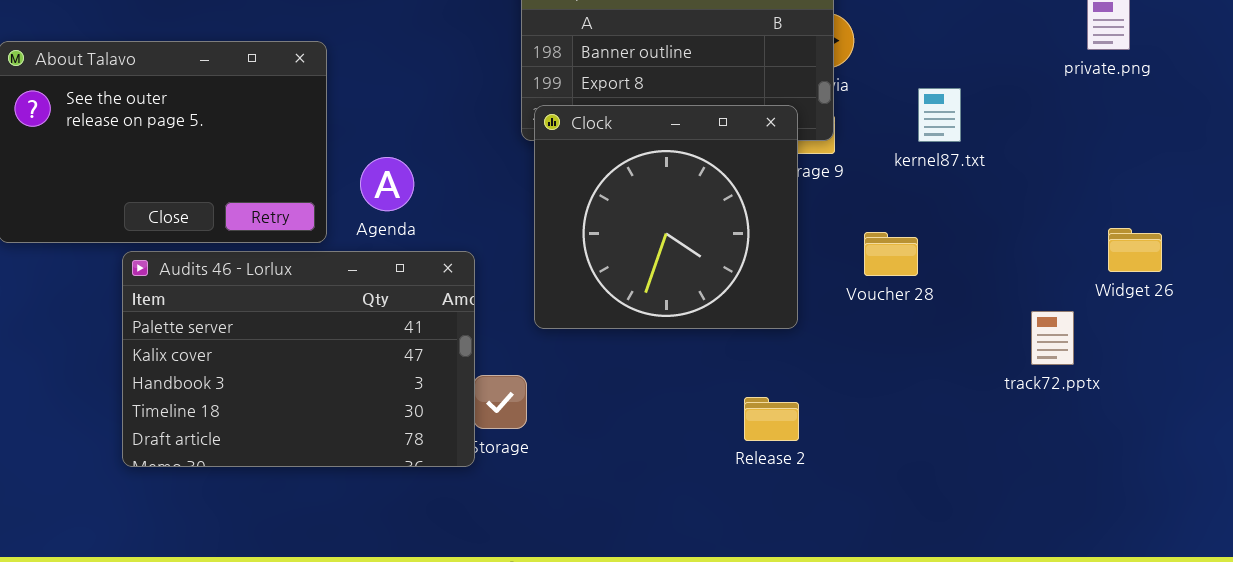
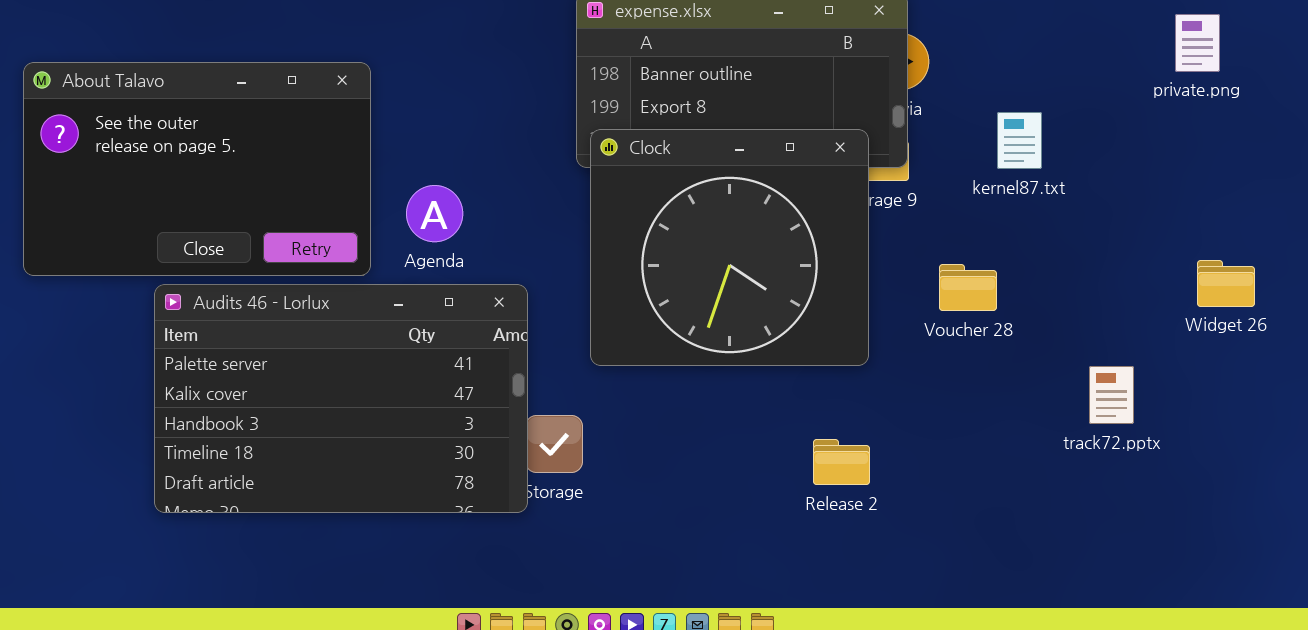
track72.pptx: [1031,311,1074,365] -> [1089,366,1134,424], moved

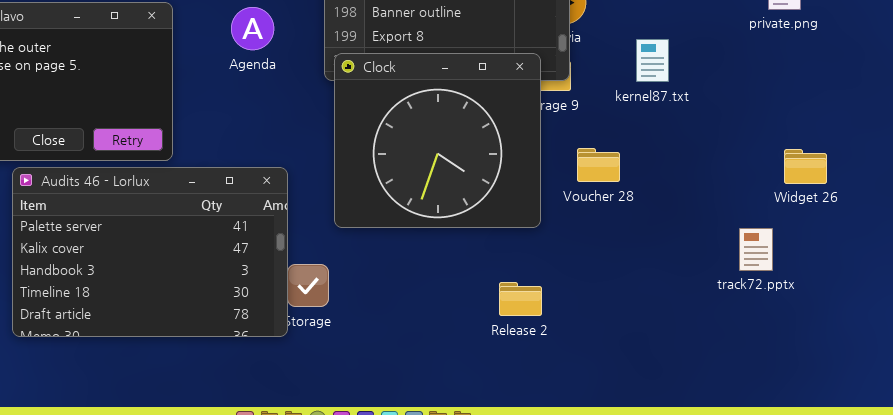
Agenda: [406,185,463,242] -> [231,7,274,50], moved
Voucher 28: [939,264,997,311] -> [577,148,620,182], moved
track72.pptx: [1089,366,1134,424] -> [739,228,773,271], moved

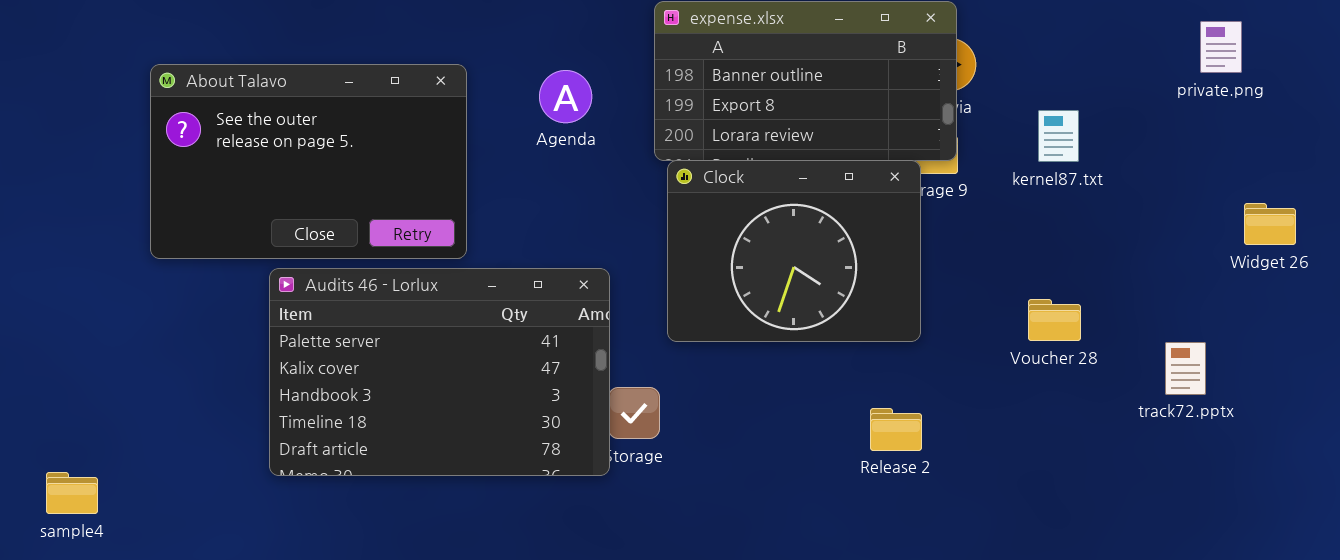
Clock: [334,53,541,228] -> [667,160,921,342], resized
Voucher 28: [577,148,620,182] -> [1028,299,1081,341], moved
Widget 26: [784,149,827,184] -> [1244,203,1296,245], moved

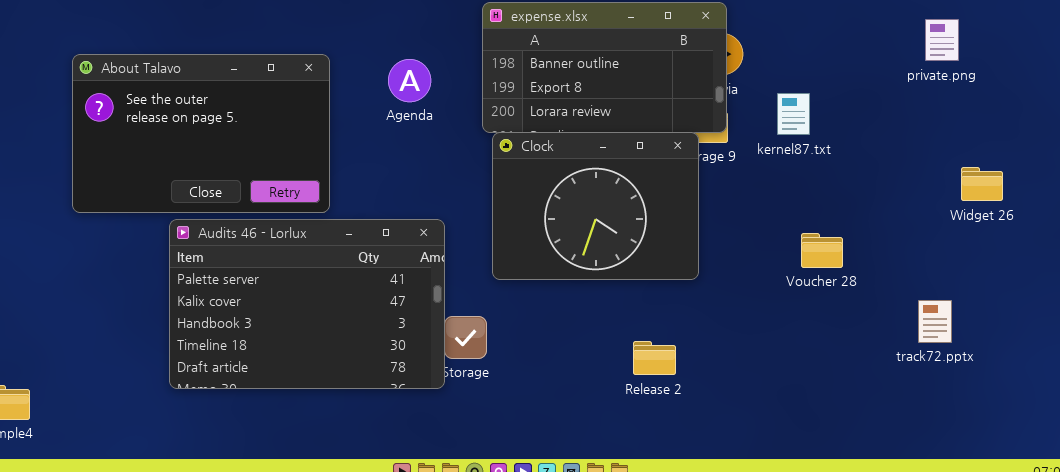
kernel87.txt: [1038,110,1079,162] -> [777,93,810,135], moved
Voucher 28: [1028,299,1081,341] -> [801,233,843,268], moved
track72.pptx: [1165,342,1206,395] -> [918,300,952,343], moved
Release 2: [870,408,922,451] -> [633,341,676,375], moved

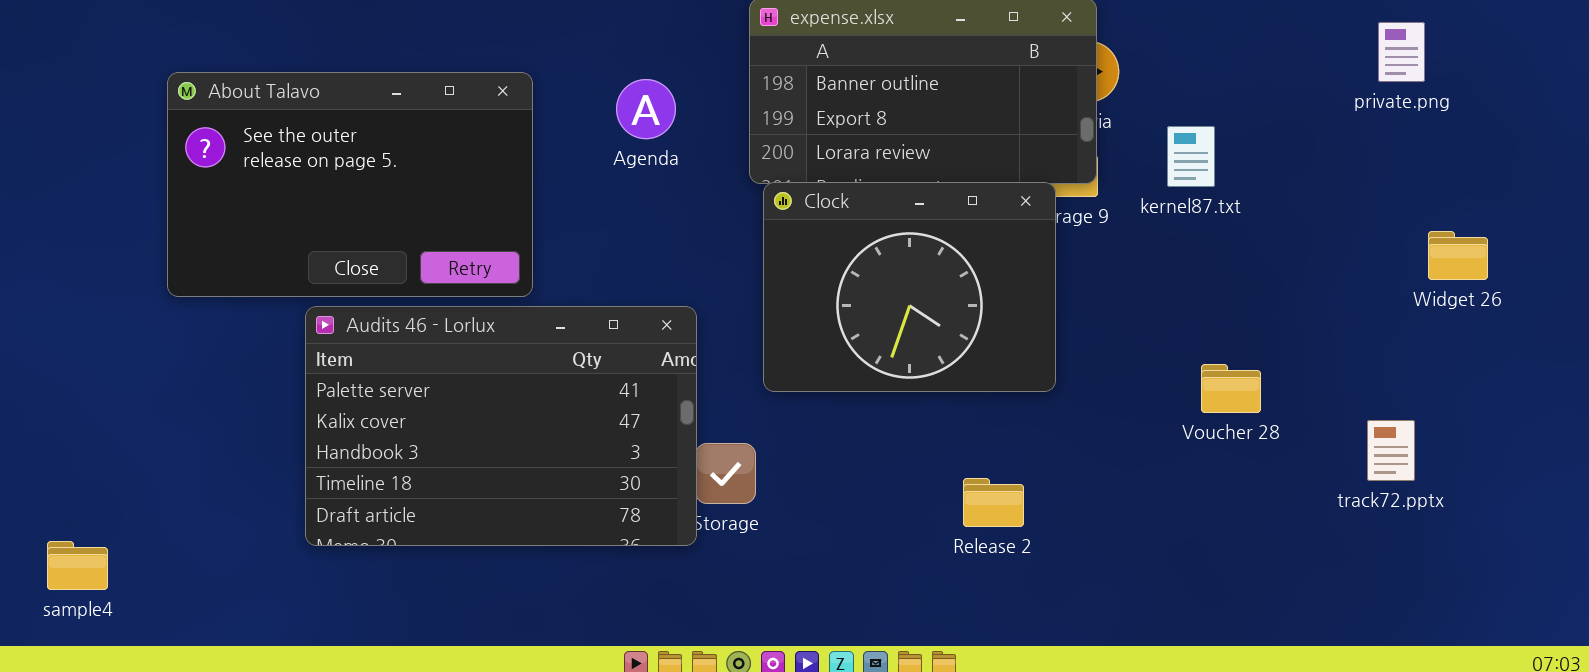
Voucher 28: [801,233,843,268] -> [1201,364,1261,413], moved

